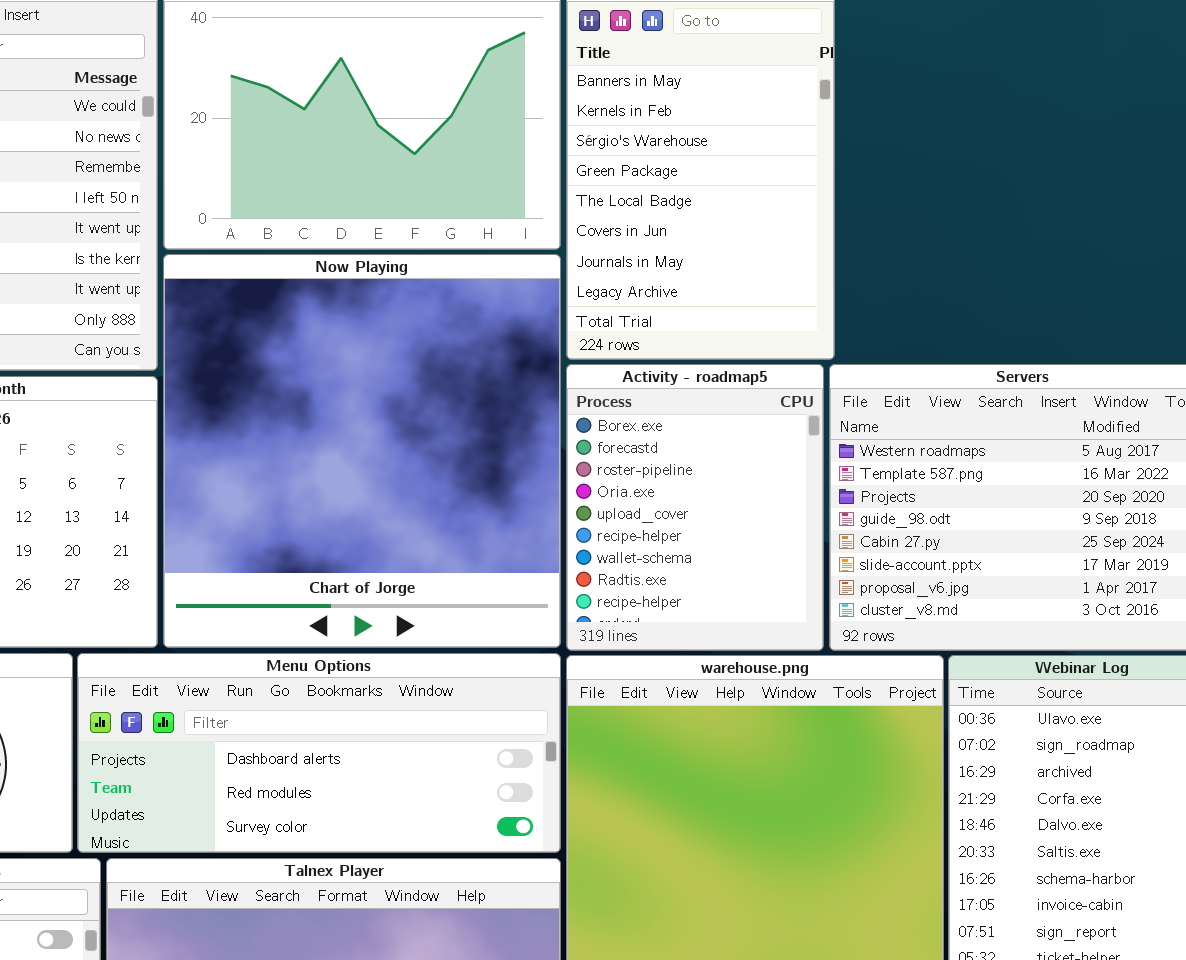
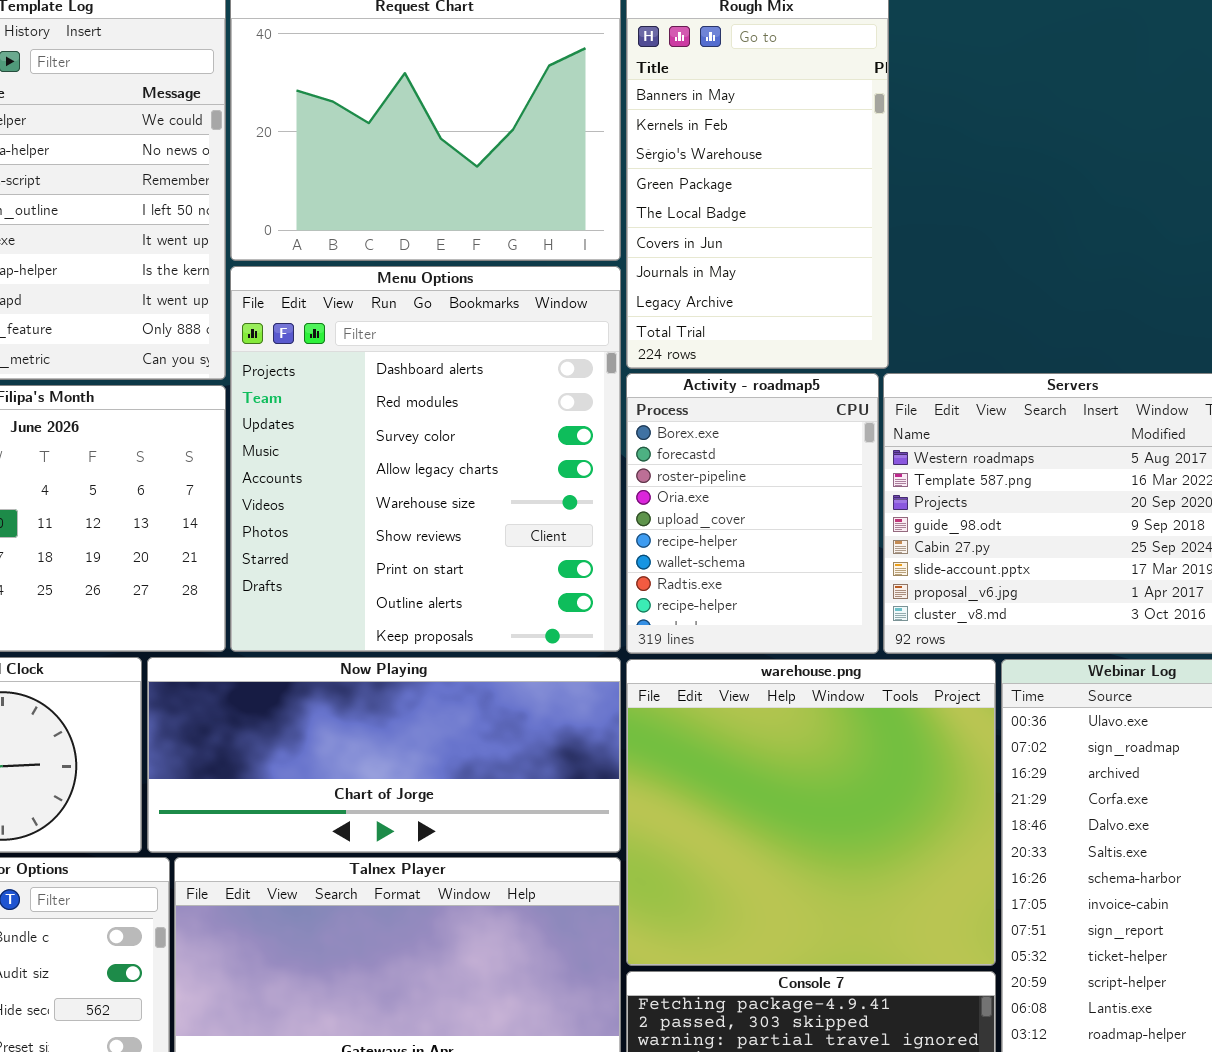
Now Playing: [163,254,561,648] -> [147,657,621,853], moved, resized
Menu Options: [77,653,561,853] -> [230,266,621,652], moved, resized

